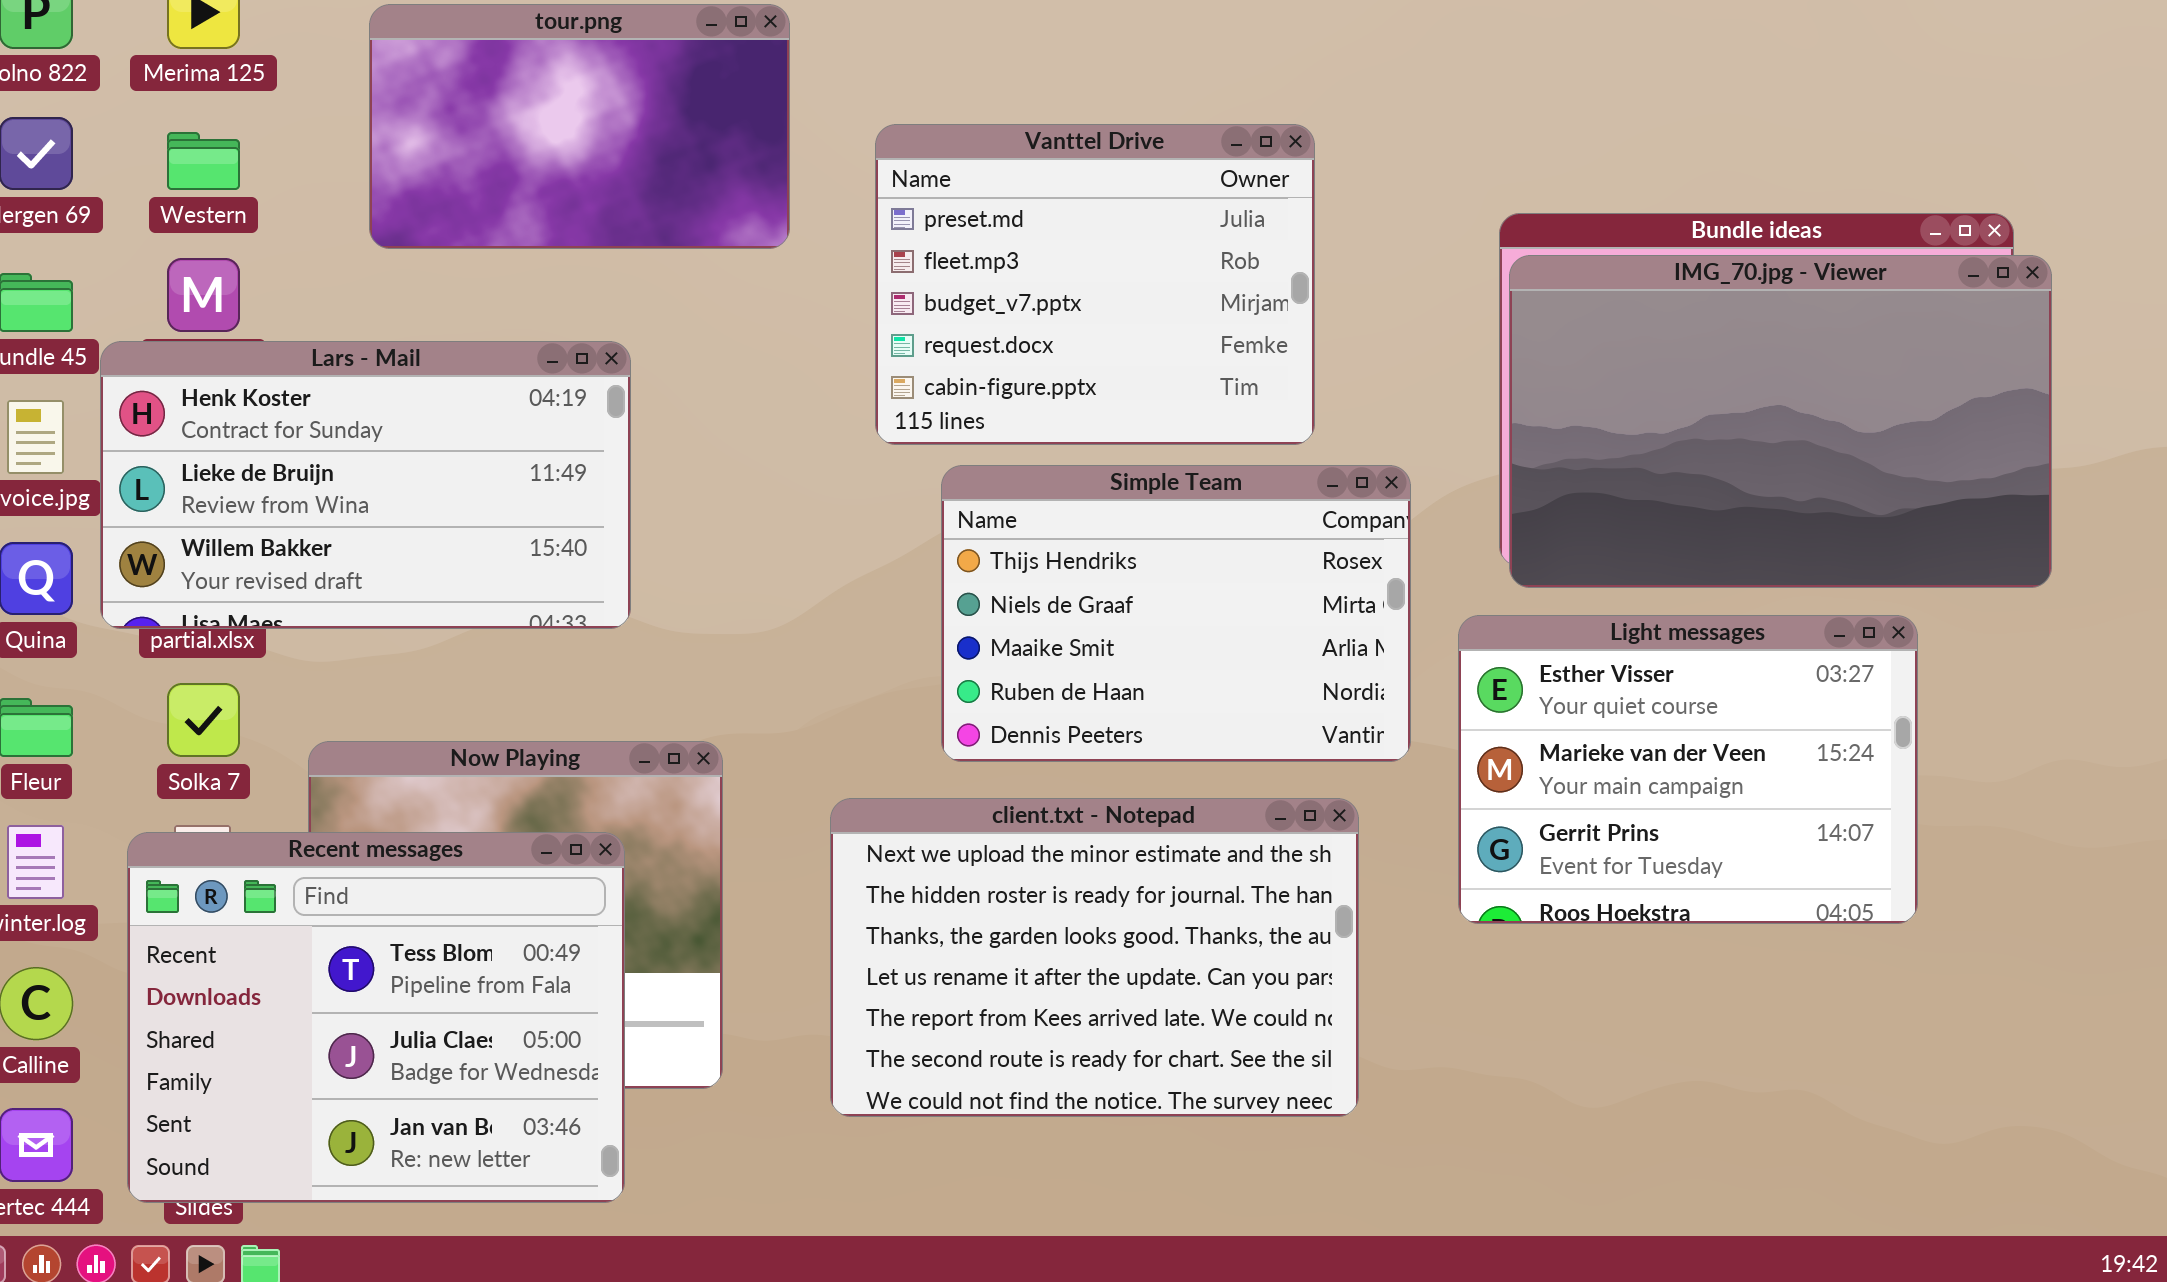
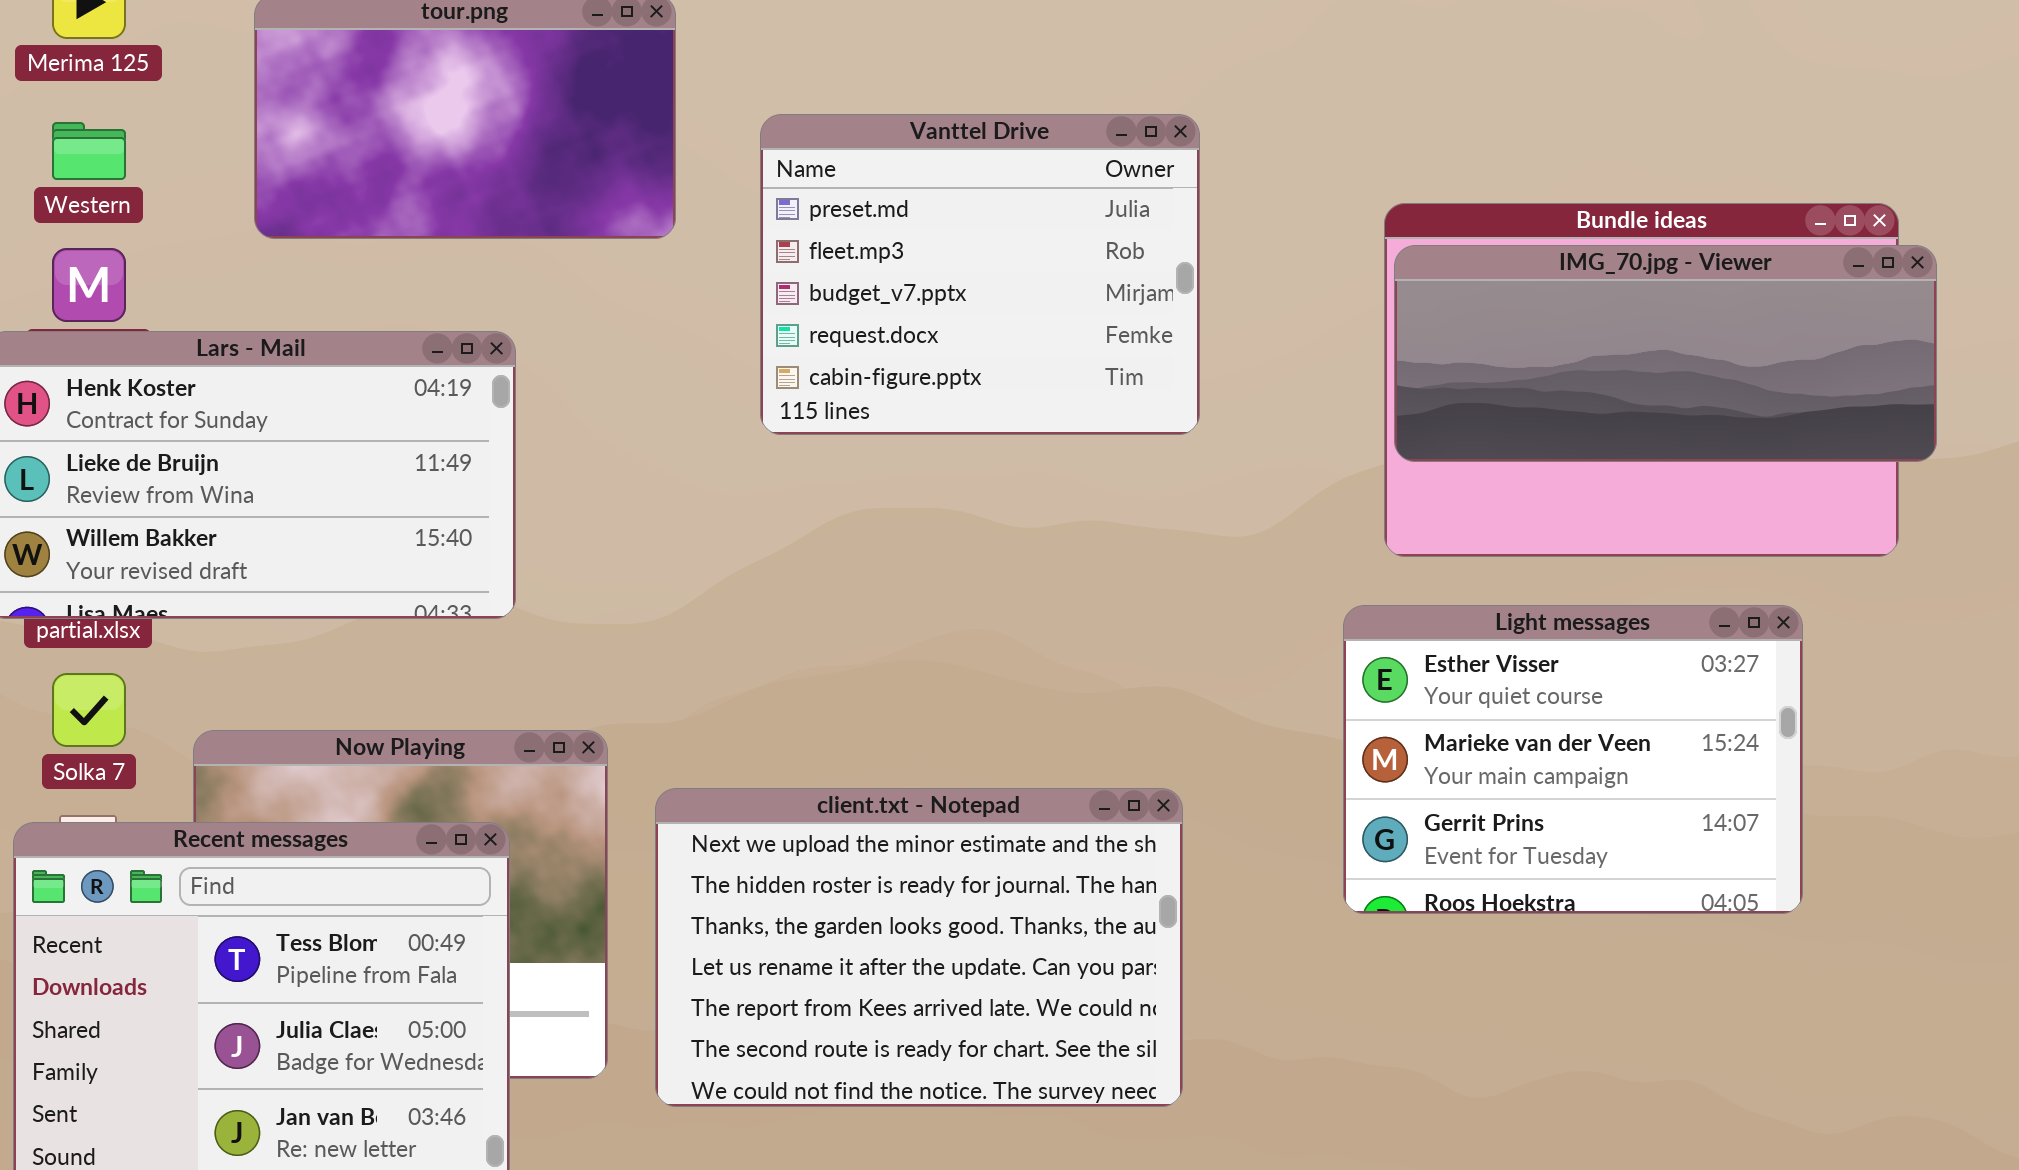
IMG_70.jpg - Viewer: [1509,255,2052,588] -> [1394,245,1937,462], resized
Simple Team: [941,465,1411,762] -> none, closed
client.txt - Notepad: [830,798,1359,1117] -> [655,788,1183,1107], moved

